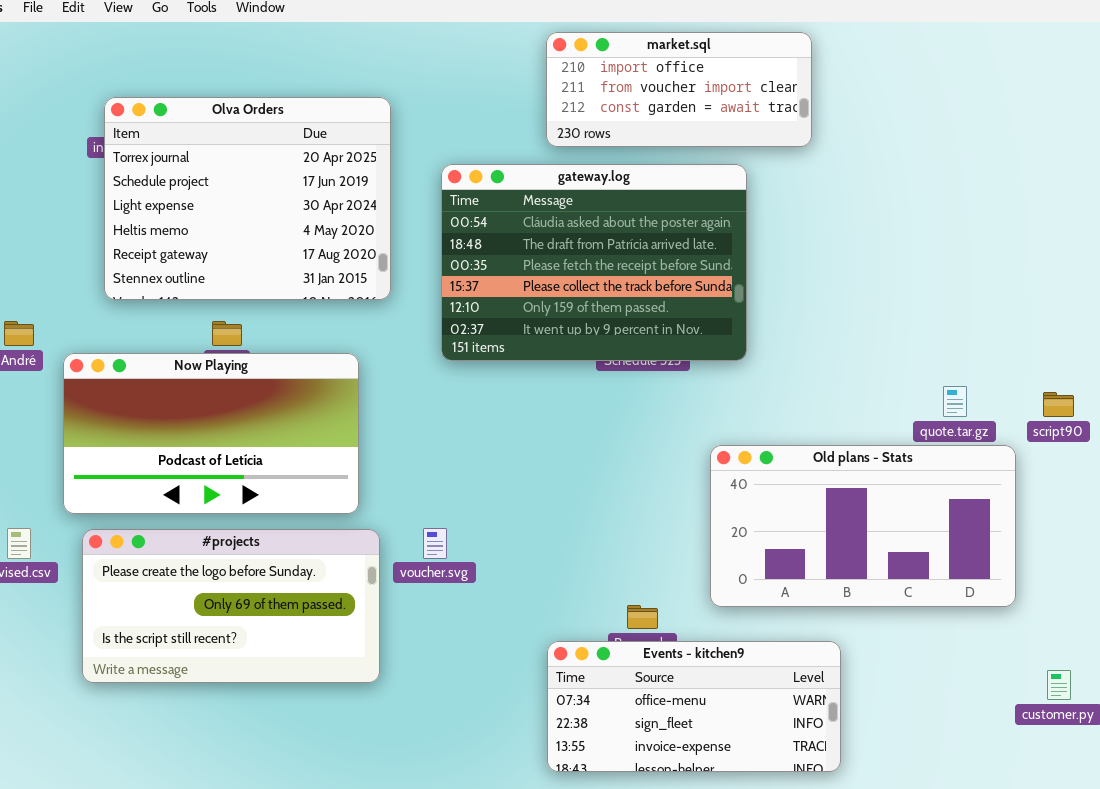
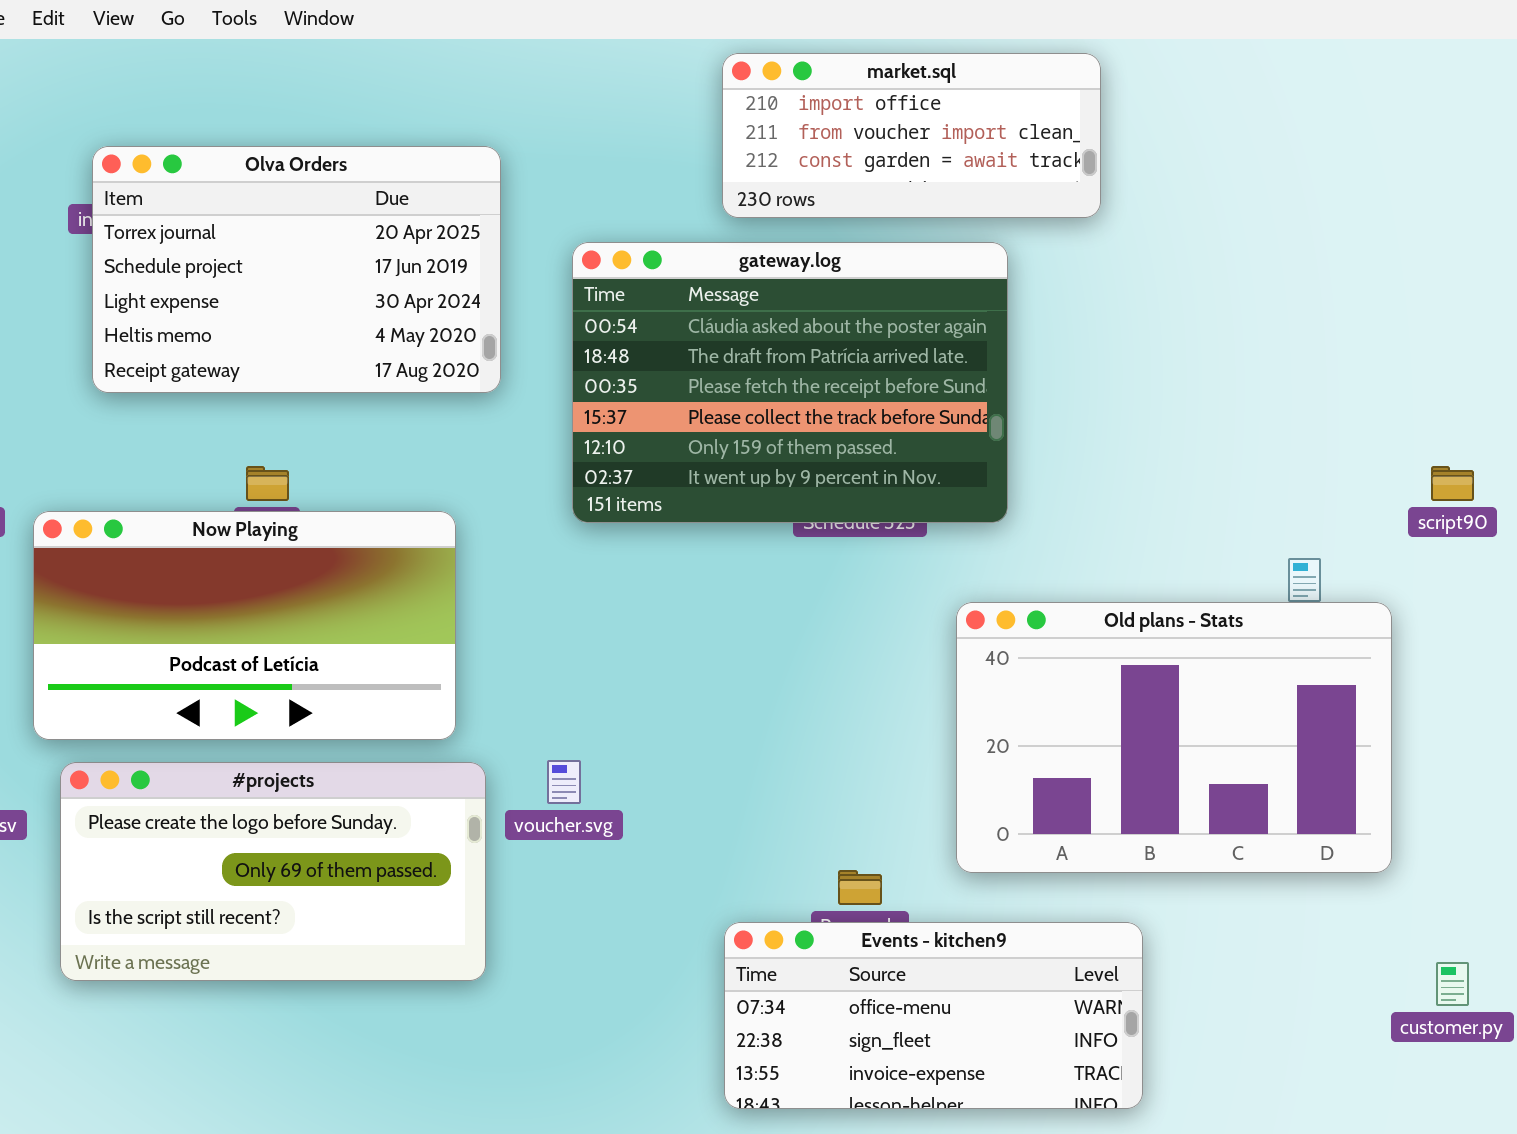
Olva Orders: [104,97,391,300] -> [92,146,501,393], resized
script90: [1043,392,1074,417] -> [1431,466,1474,501], moved
Old plans - Stats: [710,445,1016,607] -> [956,602,1392,873], resized

